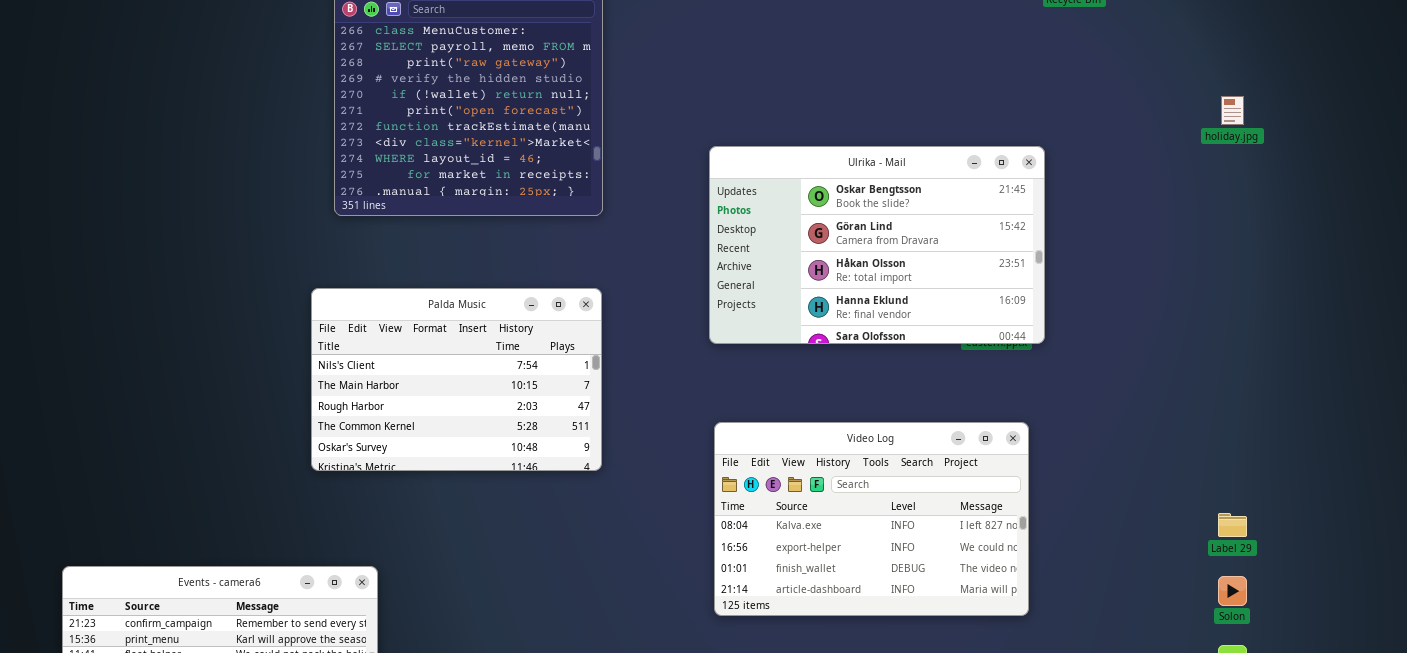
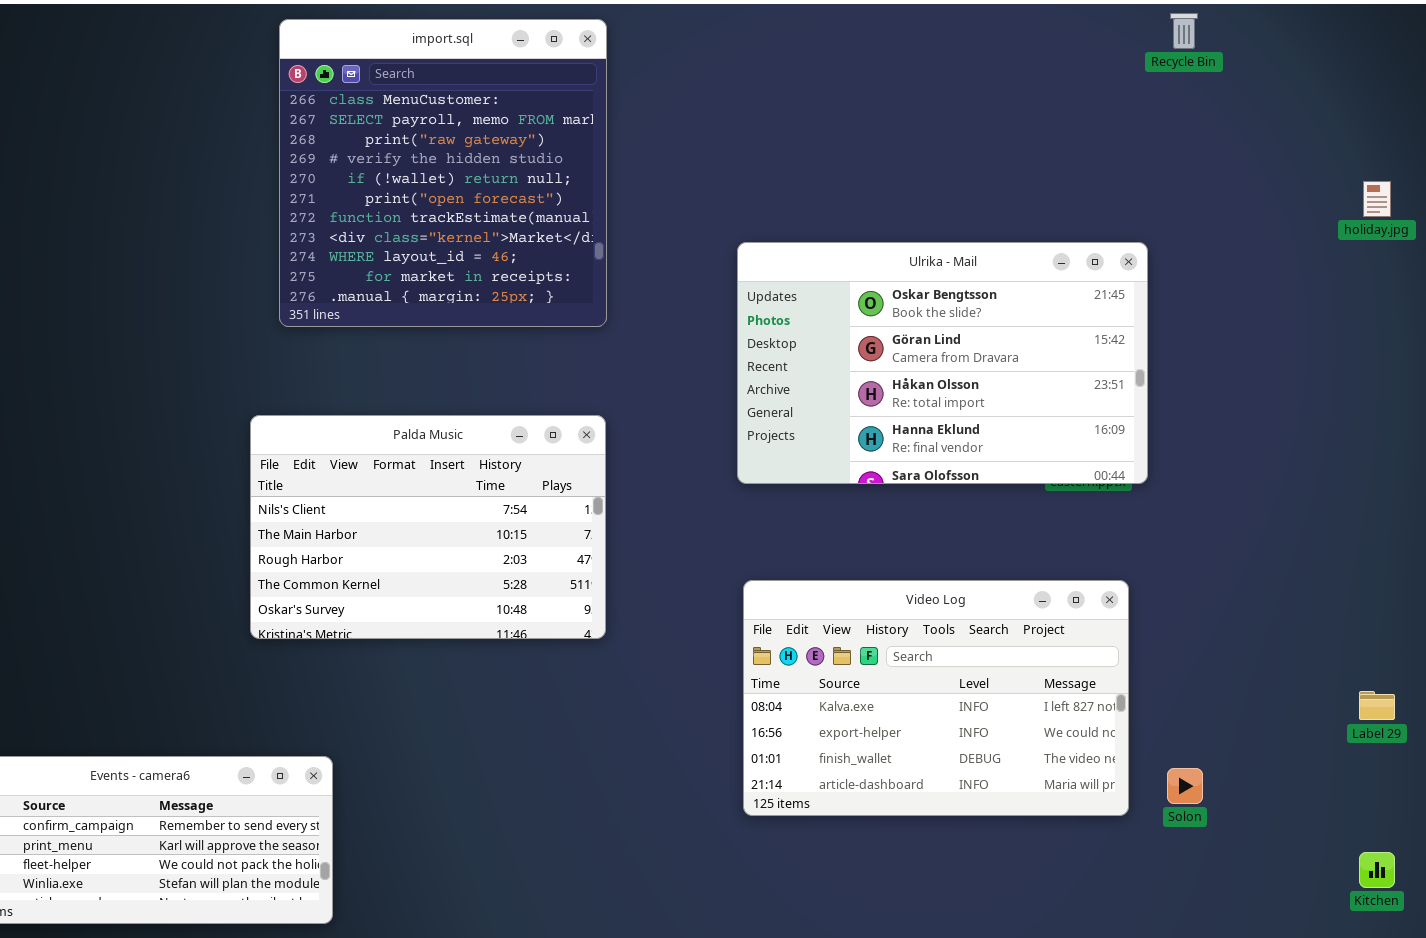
Solon: [1218,576,1247,606] -> [1167,768,1203,804], moved

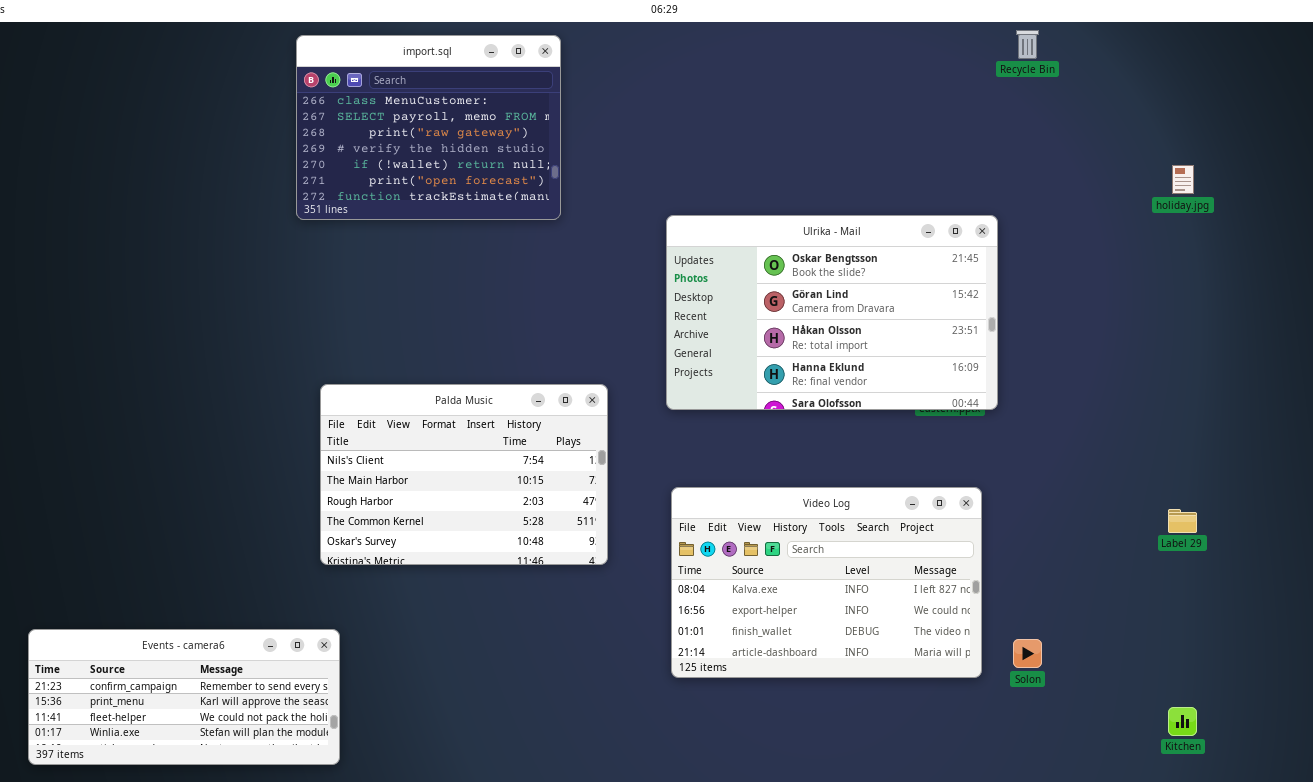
import.sql: [279,19,607,327] -> [296,35,561,220], resized
Palda Music: [250,415,606,639] -> [320,384,608,565], moved
Label 29: [1359,691,1395,720] -> [1168,509,1197,533], moved

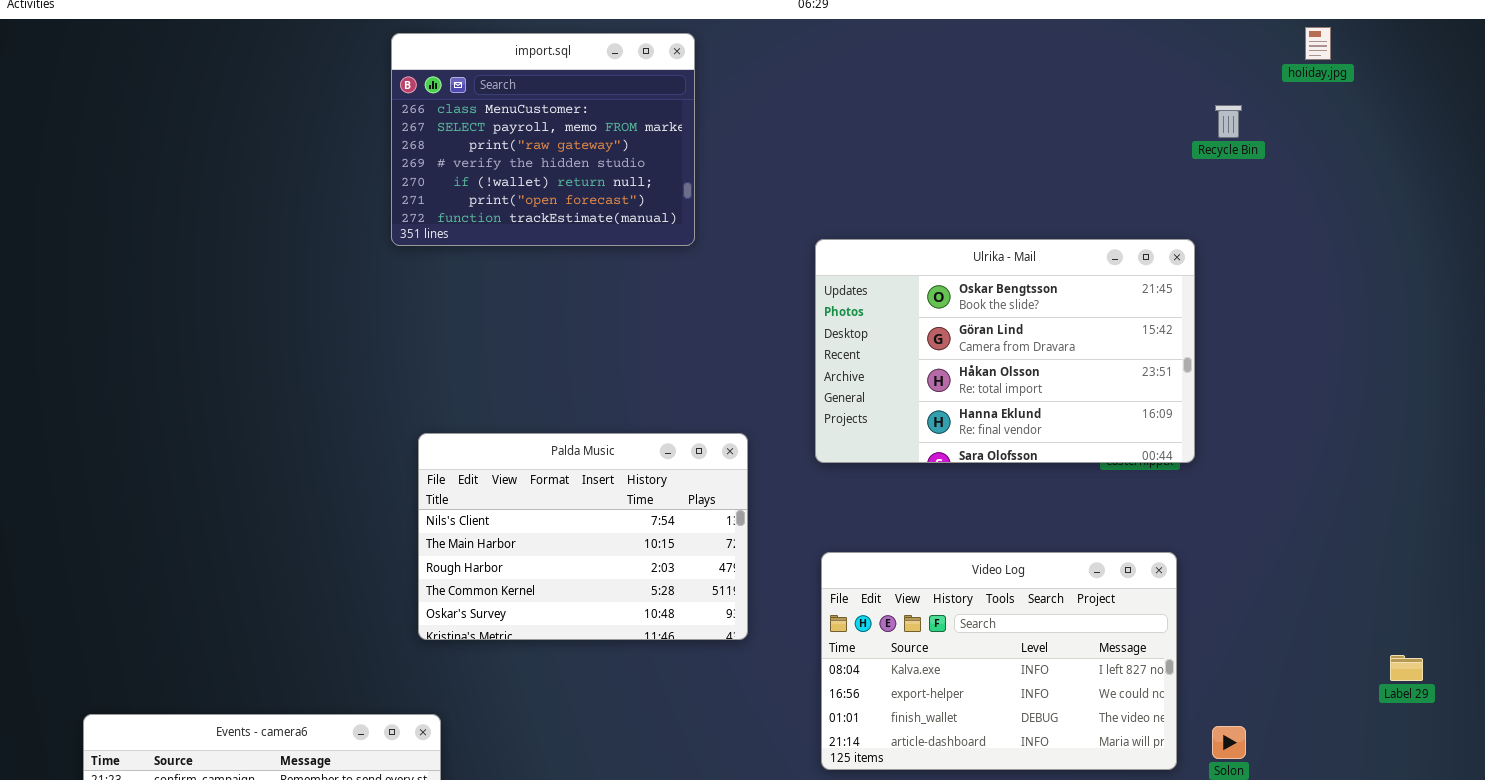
Recycle Bin: [1016,30,1039,59] -> [1215,105,1242,138], moved
holiday.jpg: [1172,165,1194,194] -> [1305,27,1331,60], moved
Label 29: [1168,509,1197,533] -> [1390,655,1423,681], moved

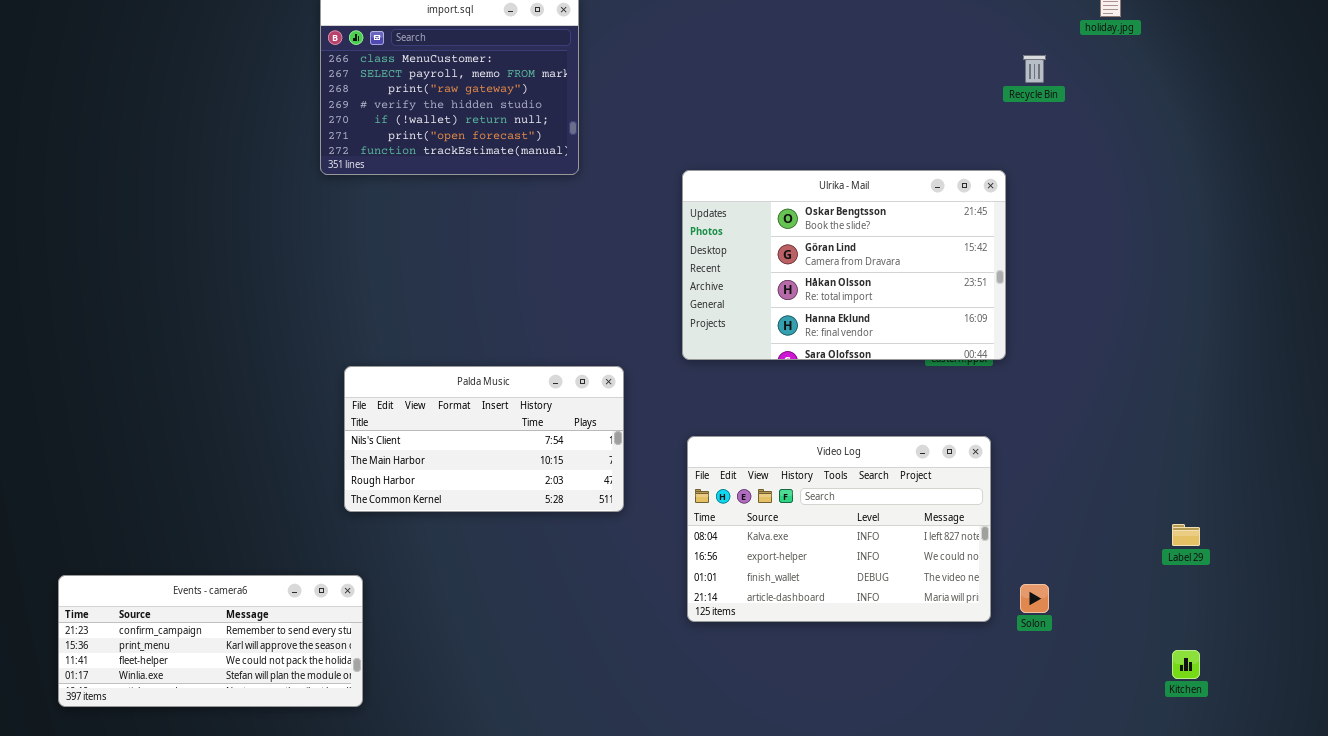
Palda Music: [418,433,748,640] -> [344,366,624,512], resized

